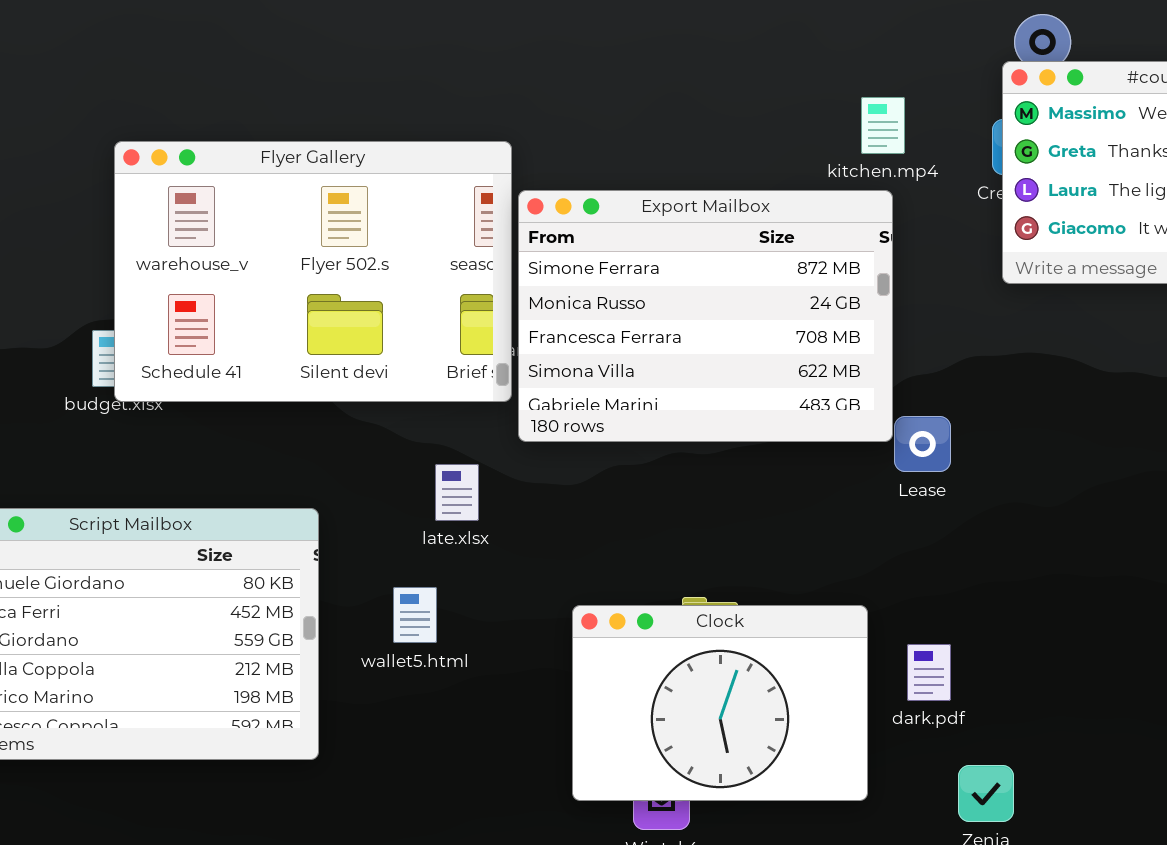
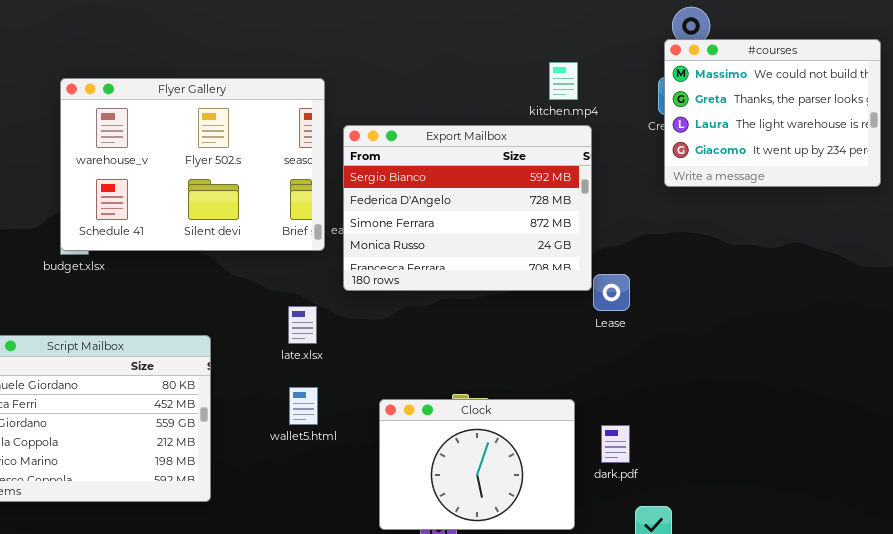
kitchen.mp4: [861,97,905,154] -> [549,62,578,100], moved
Flyer Gallery: [114,141,512,402] -> [60,78,325,251], moved
Export Mailbox: [518,190,893,442] -> [343,125,592,291], scrolled up 2 rows
wallet5.html: [393,587,437,643] -> [289,387,318,425], moved

